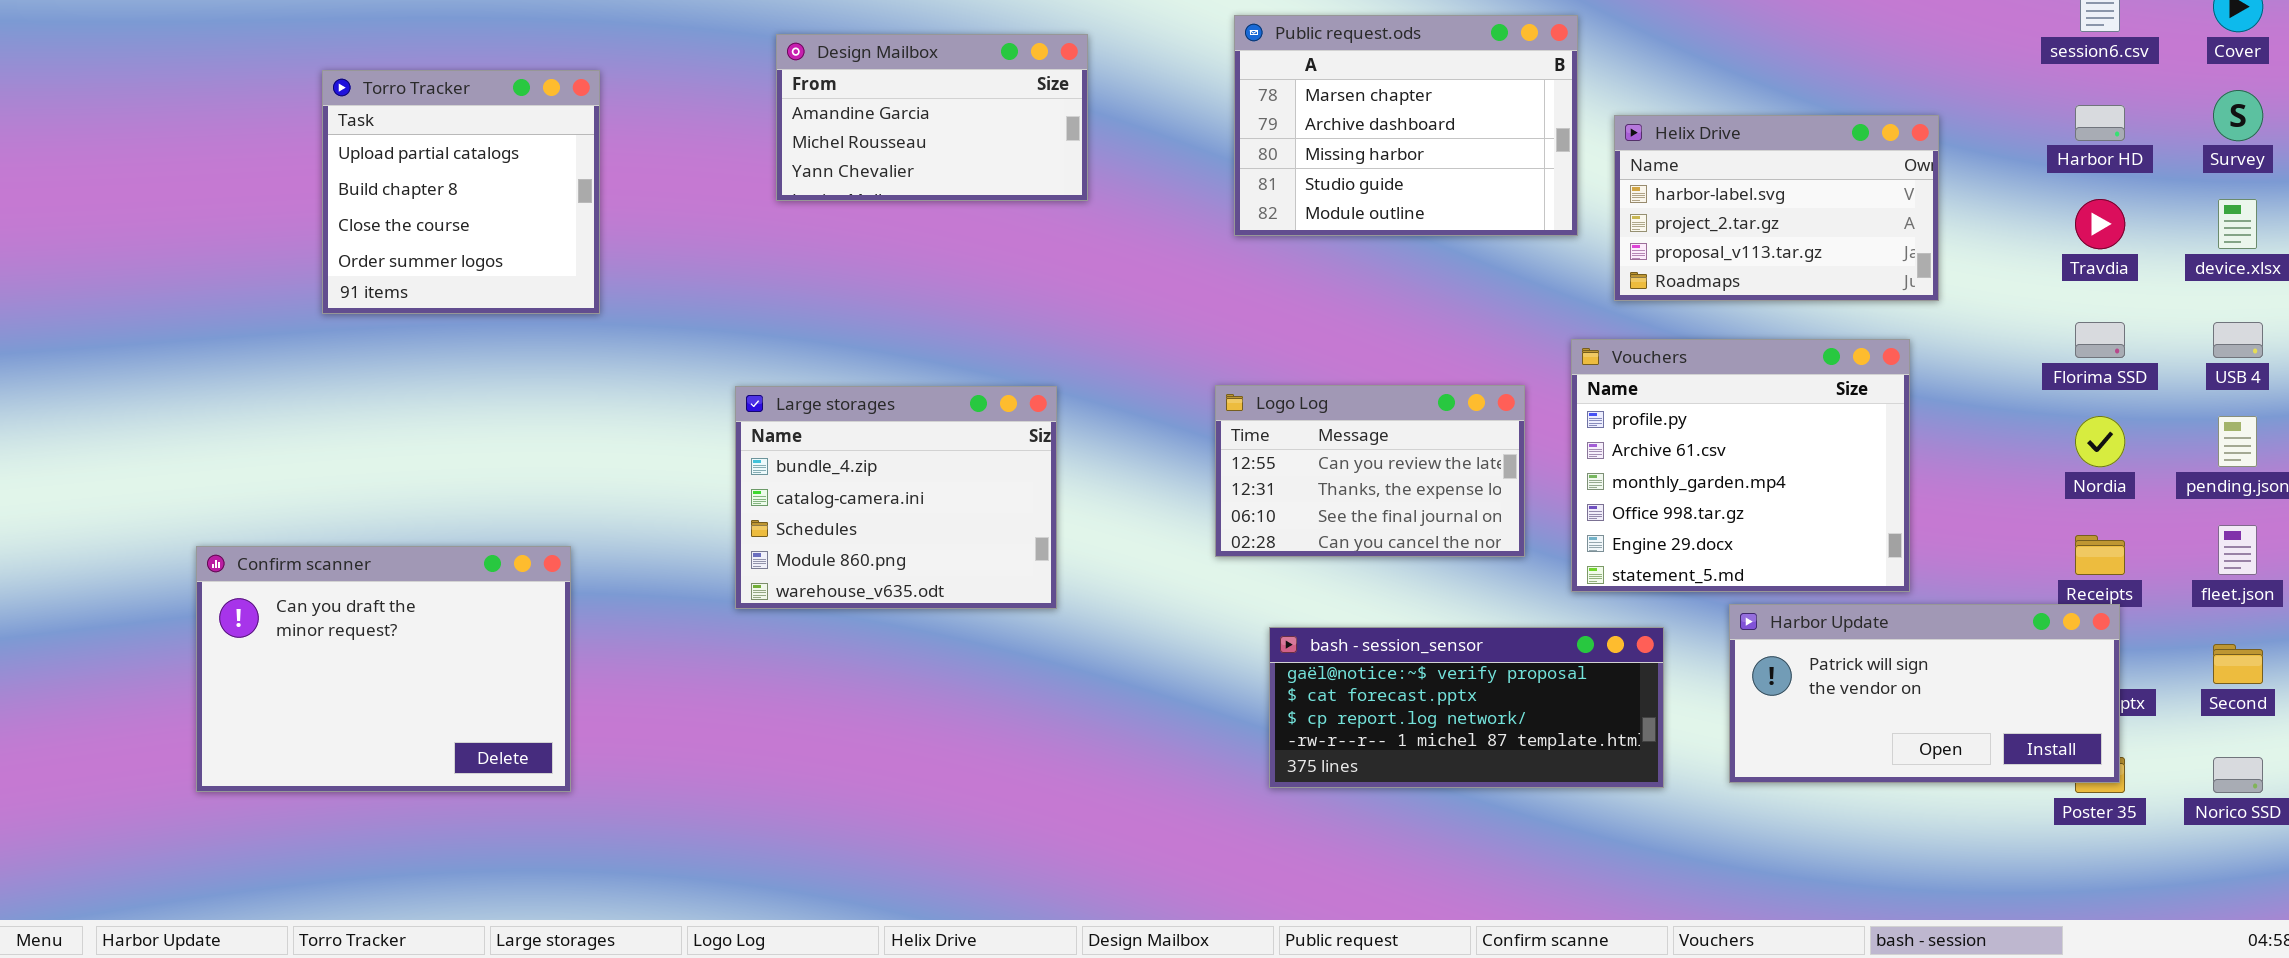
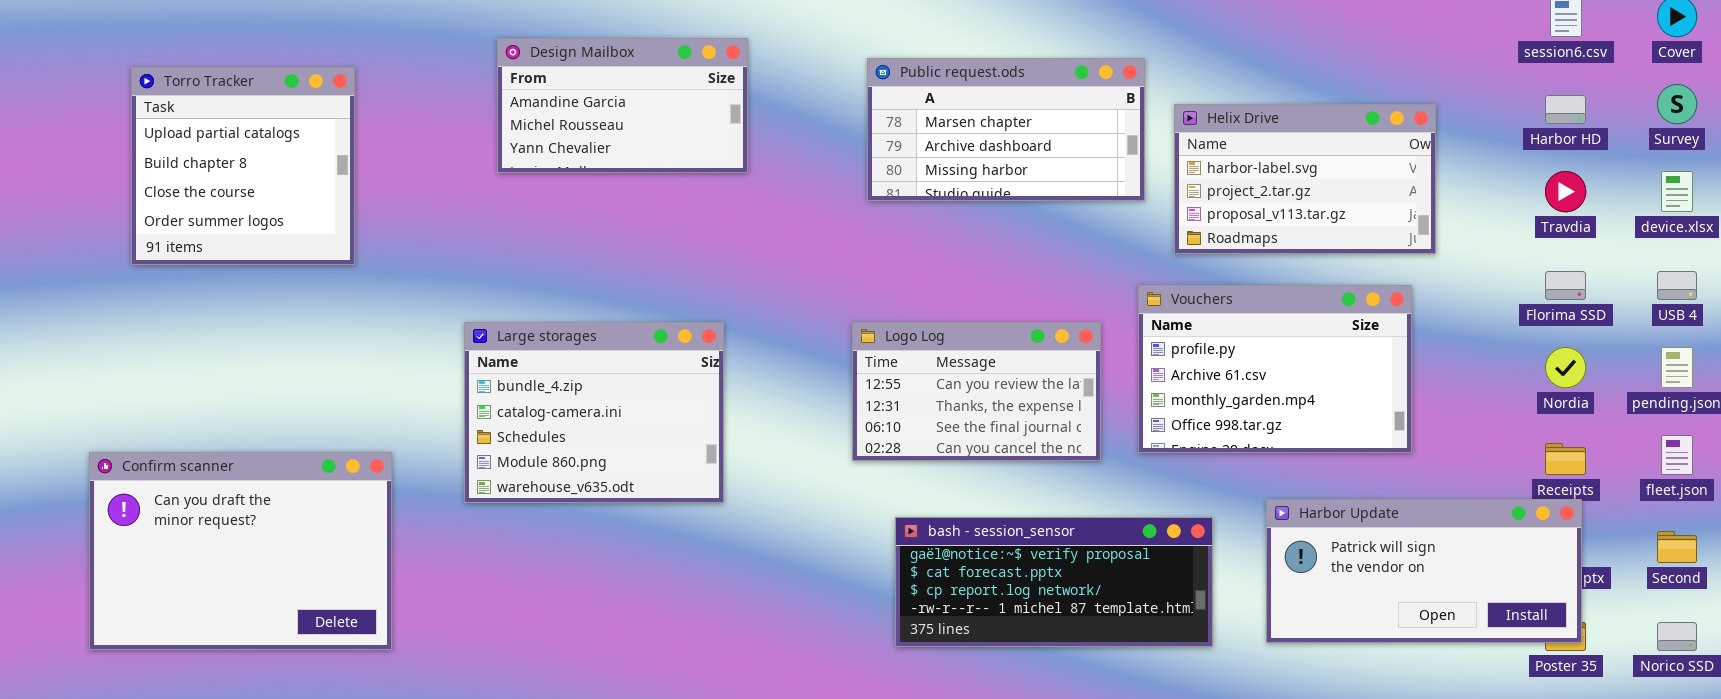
Public request.ods: [1234,15,1578,236] -> [867,58,1145,201], resized
Vouchers: [1571,339,1910,592] -> [1138,285,1412,453], resized
Confirm scanner: [196,546,571,792] -> [89,452,392,650], moved

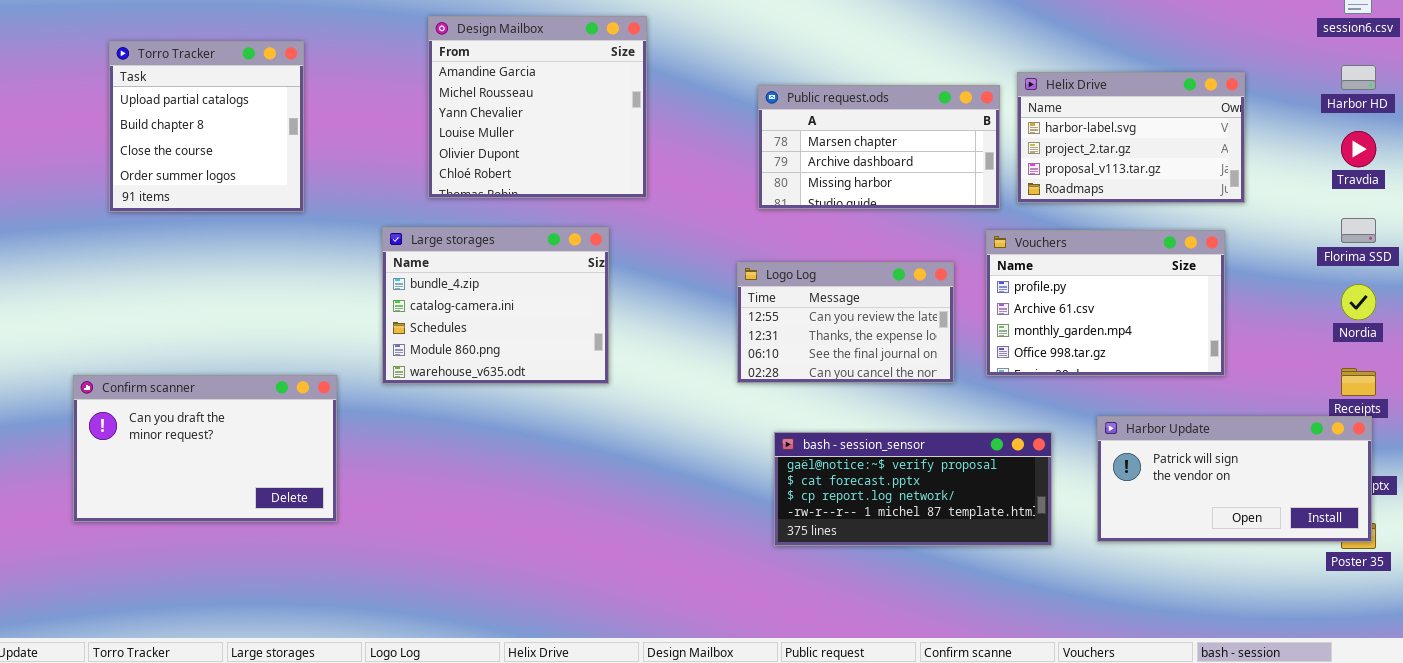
Design Mailbox: [497,38,748,173] -> [428,16,647,198], resized
Public request.ods: [867,58,1145,201] -> [758,85,1000,209], moved
Large storages: [464,322,724,503] -> [382,227,609,384], moved
Confirm scanner: [89,452,392,650] -> [73,375,337,522], resized

